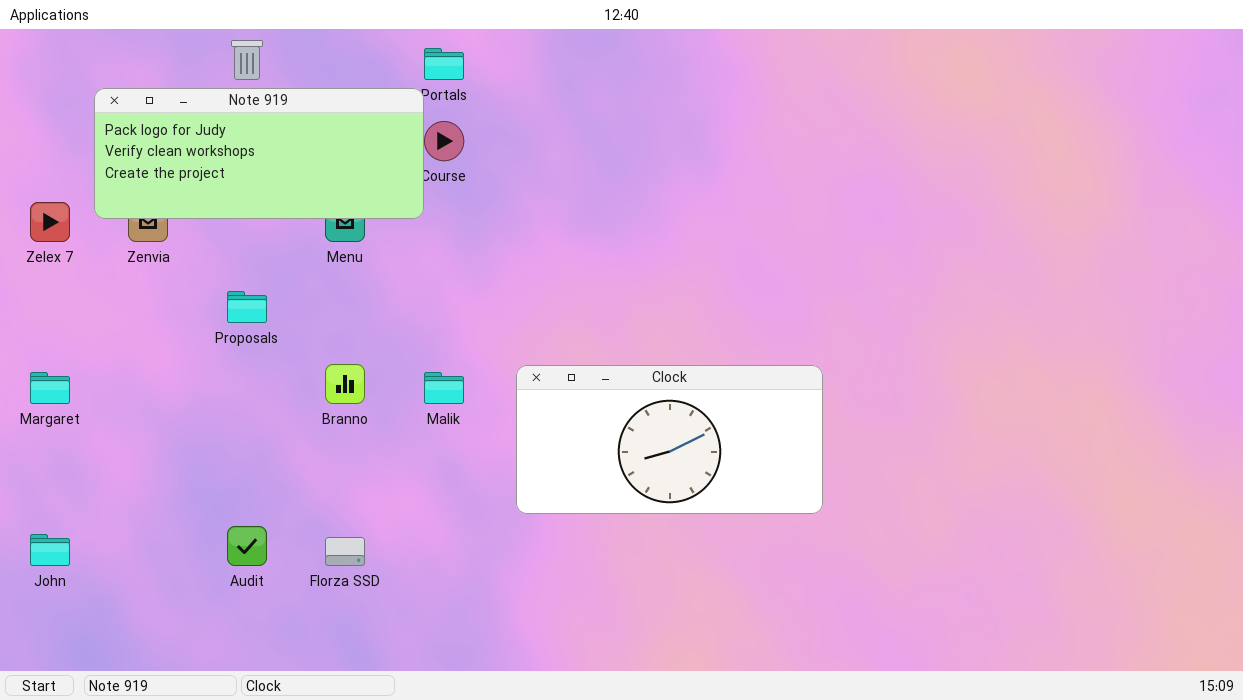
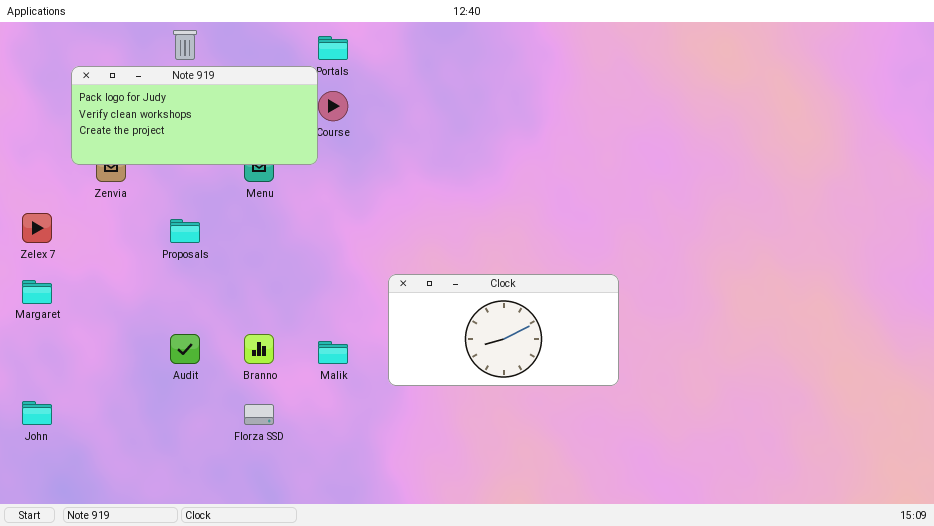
Zelex 7: [30,202,70,242] -> [22,213,52,243], moved
Branno: [325,364,365,404] -> [244,334,274,364], moved
Malik: [424,372,464,404] -> [318,341,348,364], moved
Audit: [227,526,267,566] -> [170,334,200,364], moved

